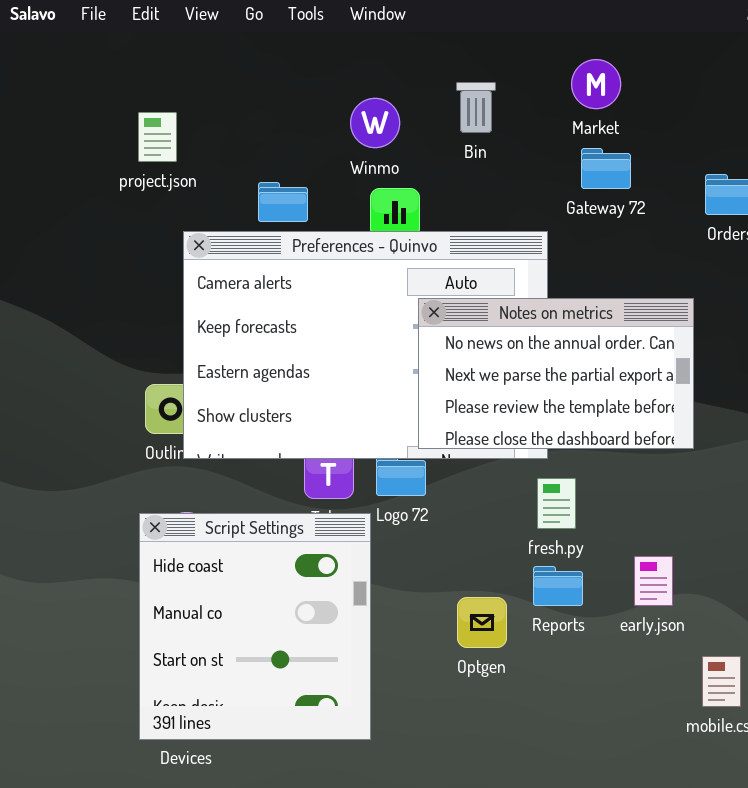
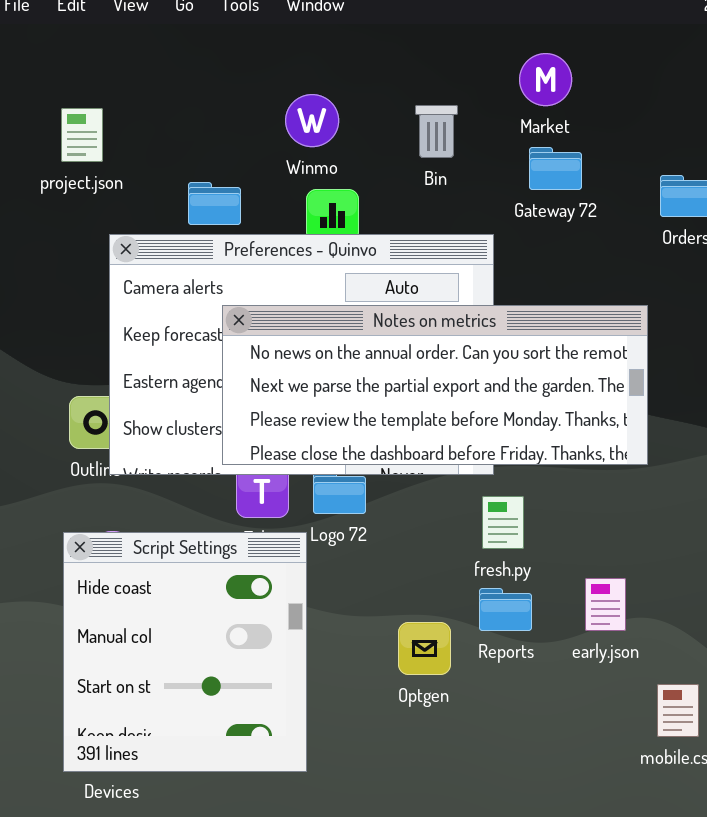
Bin: [456,82,496,133] -> [415,105,458,158], moved
Notes on metrics: [418,298,694,449] -> [222,305,648,465], resized

